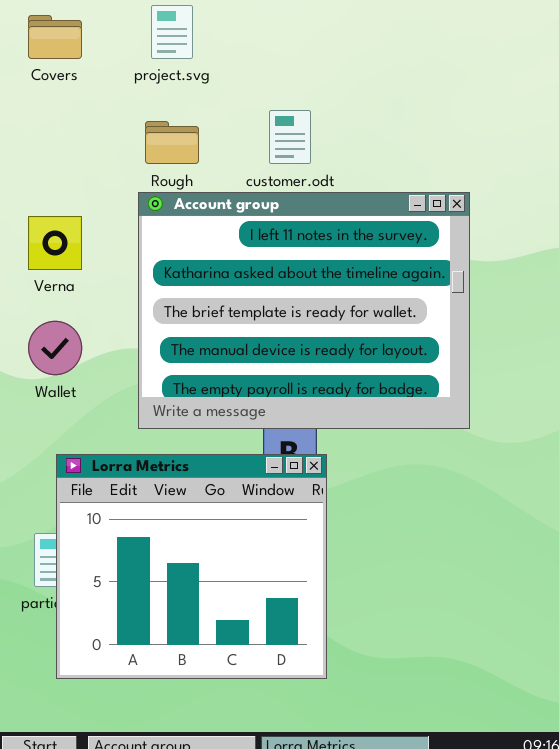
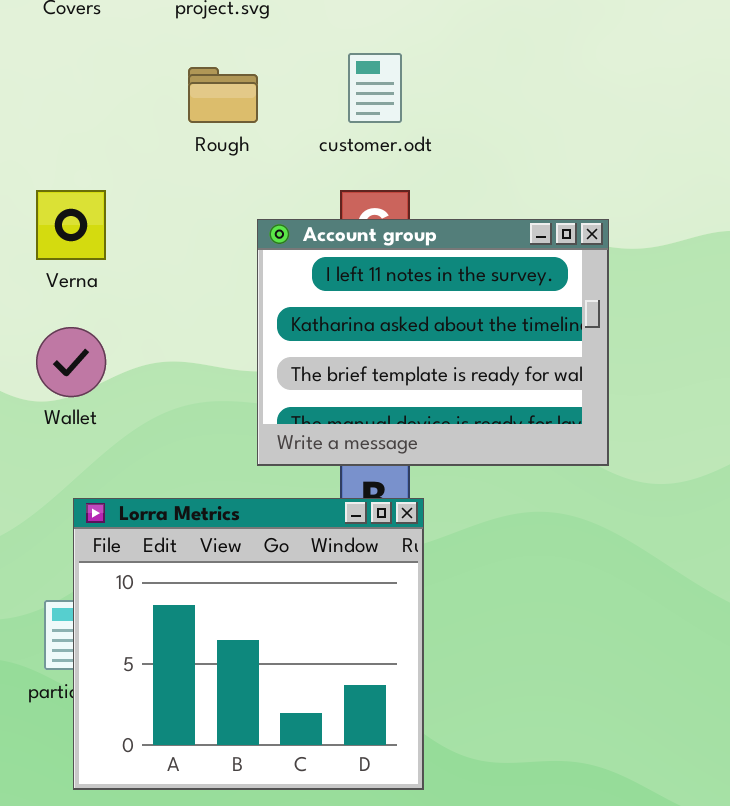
Account group: [138,192,470,429] -> [257,219,609,466], resized

